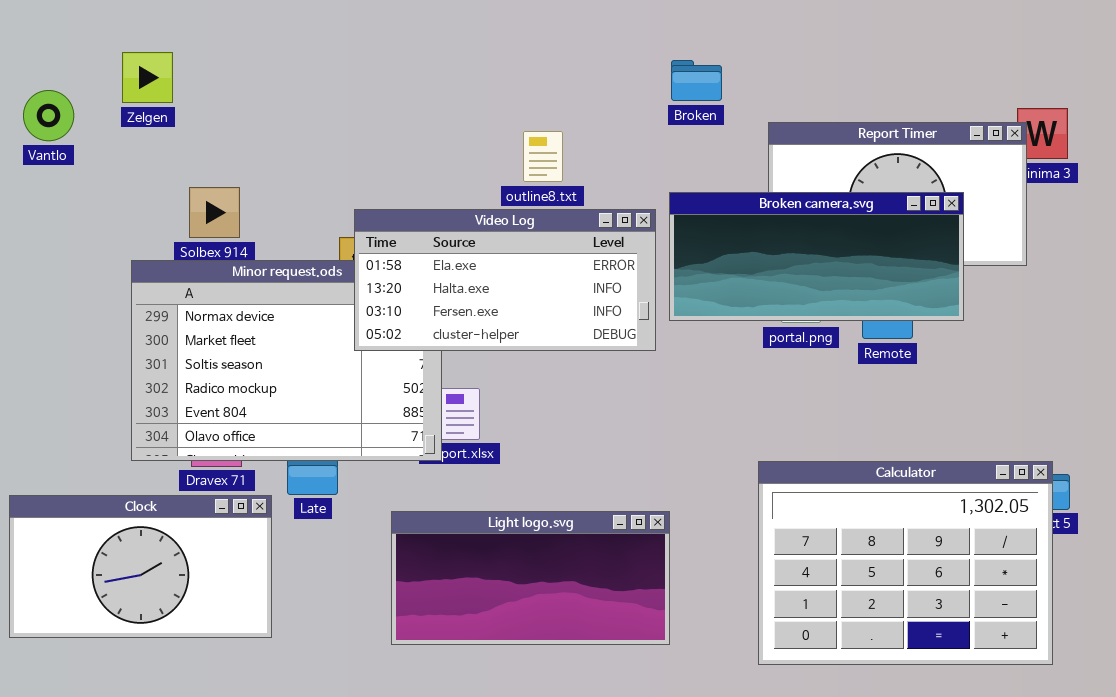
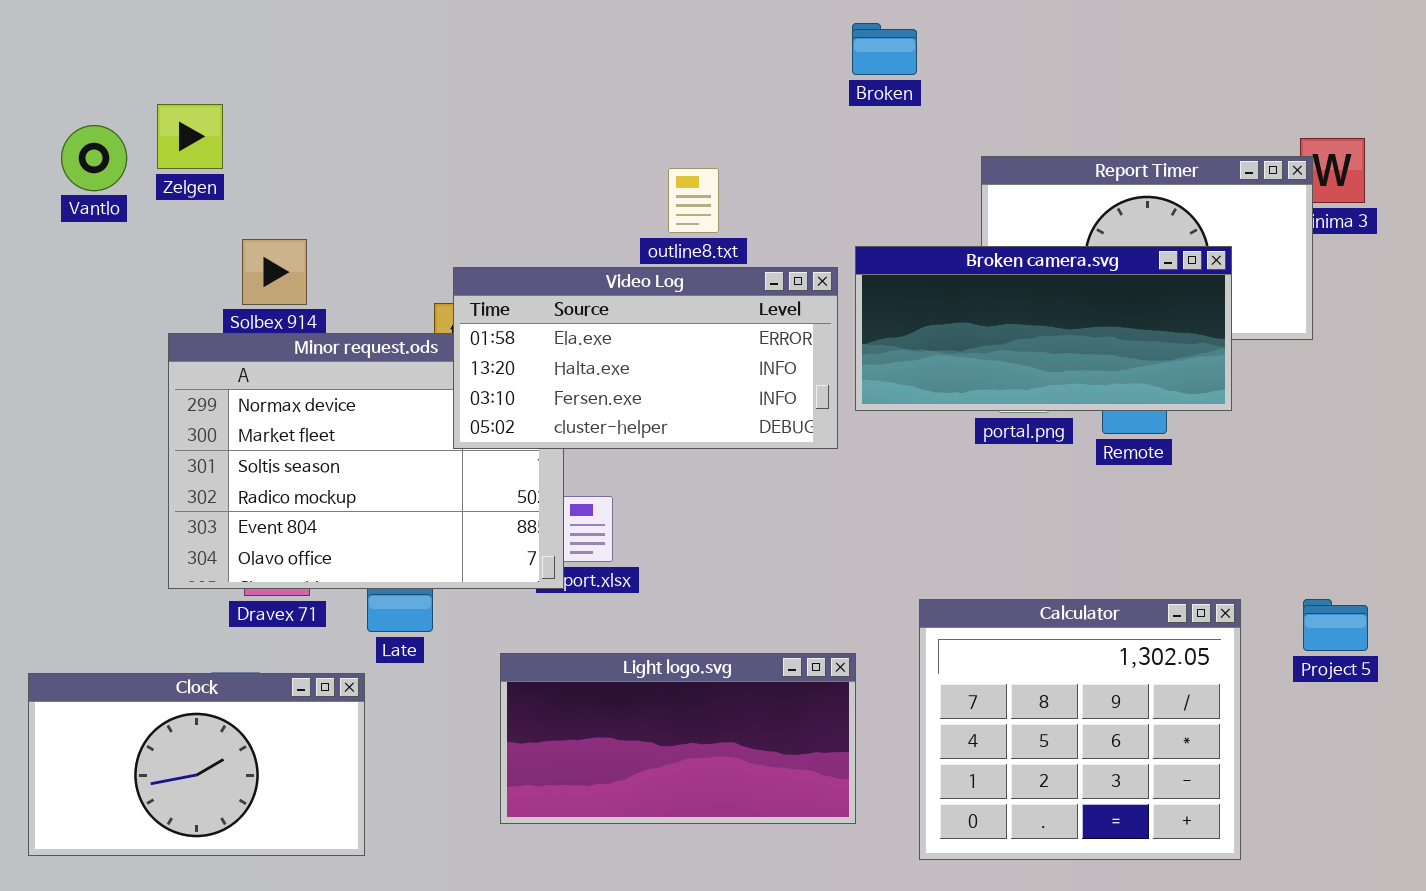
Zelgen: [122,52,173,103] -> [157,104,223,169], moved
Broken: [671,60,722,101] -> [852,23,917,75], moved
Vantlo: [23,90,74,141] -> [61,125,127,191], moved
Calculator: [758,461,1053,665] -> [919,599,1241,860], moved, resized
Clock: [9,495,272,638] -> [28,673,365,856], moved

